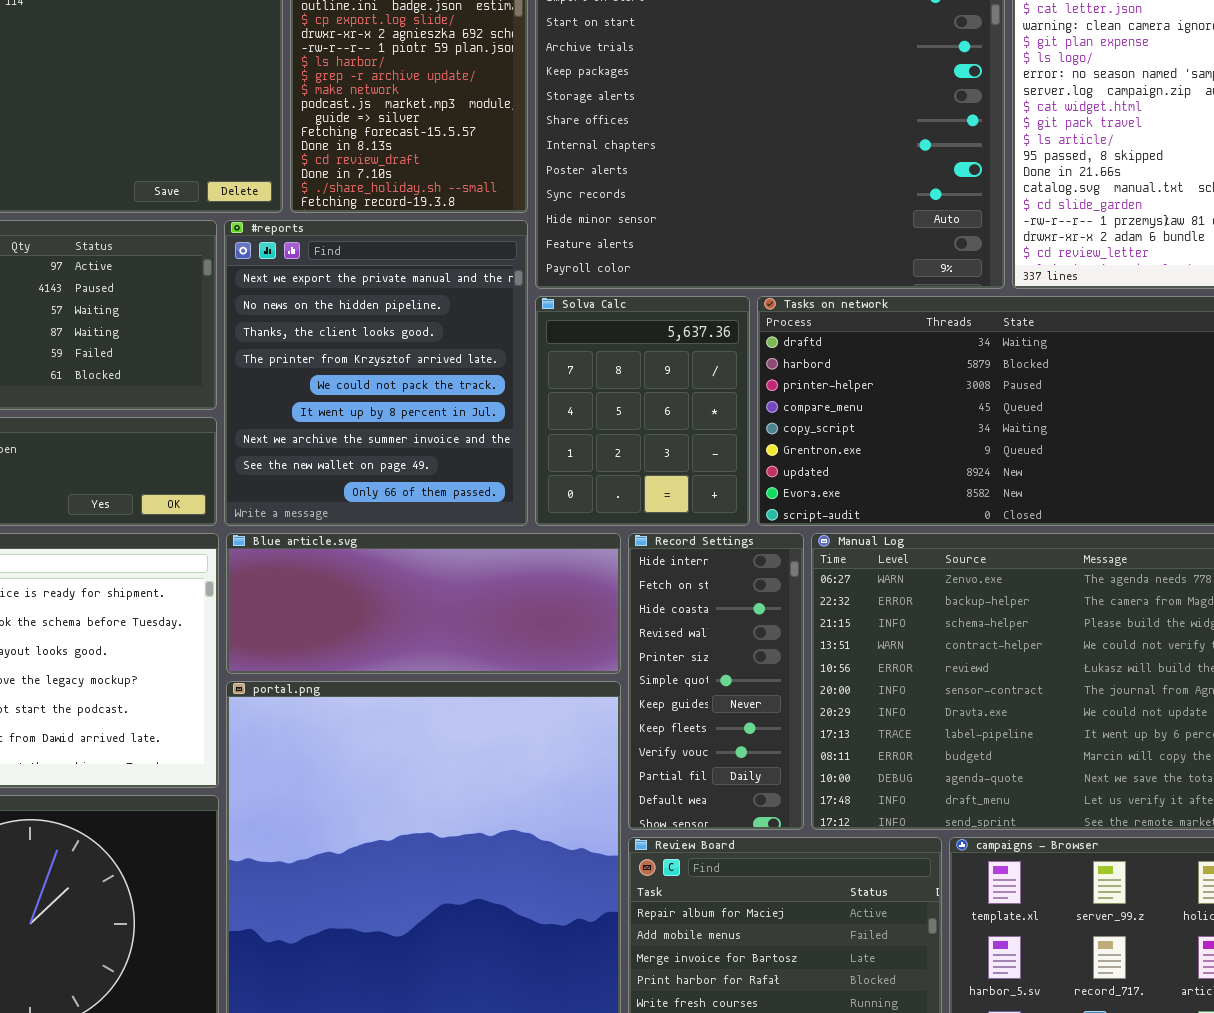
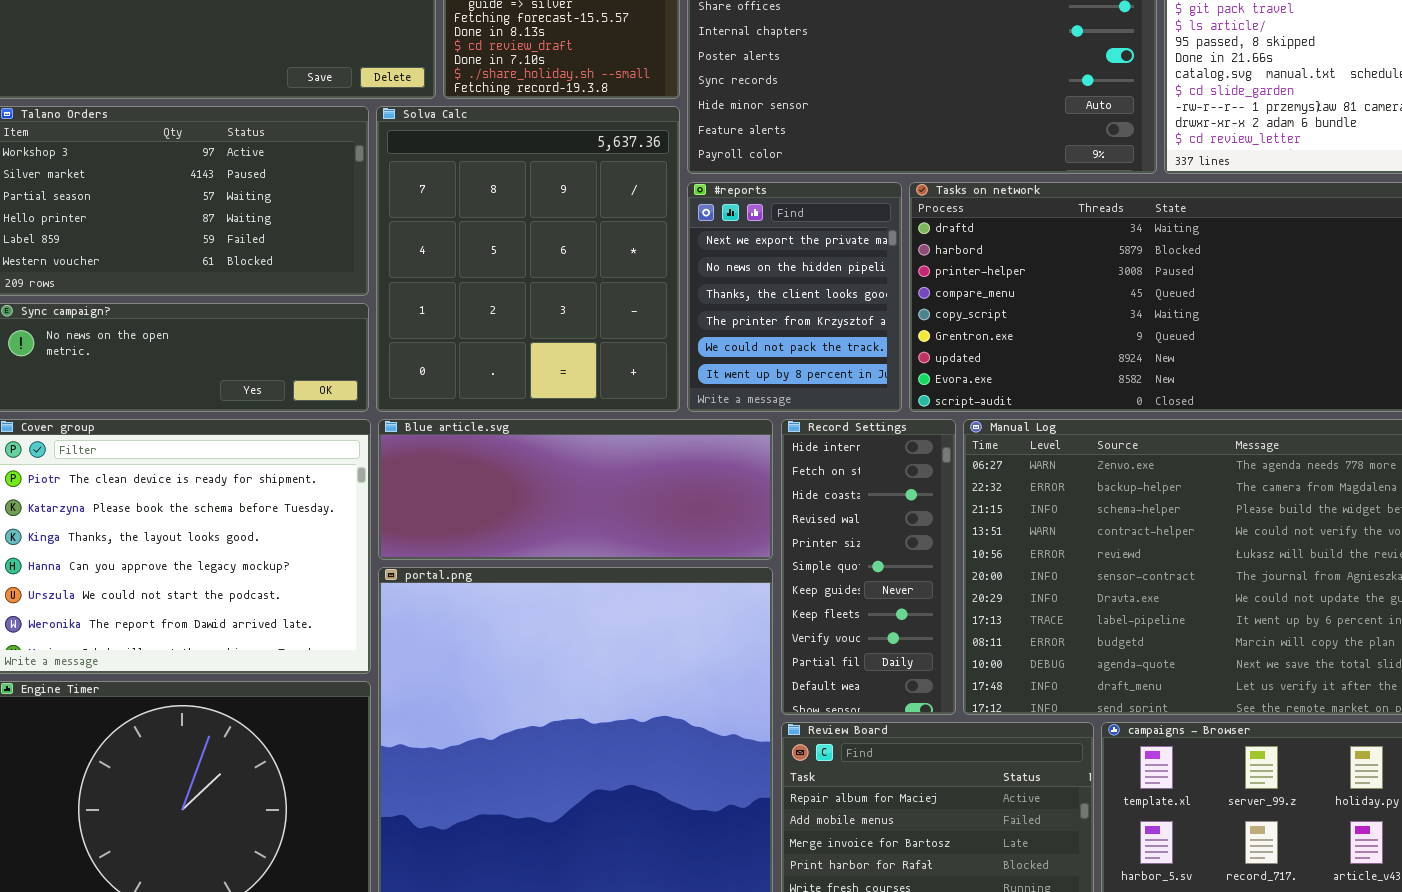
#reports: [224,220,528,526] -> [687,182,902,412], moved, resized
Solva Calc: [535,296,750,526] -> [376,106,680,412], moved, resized

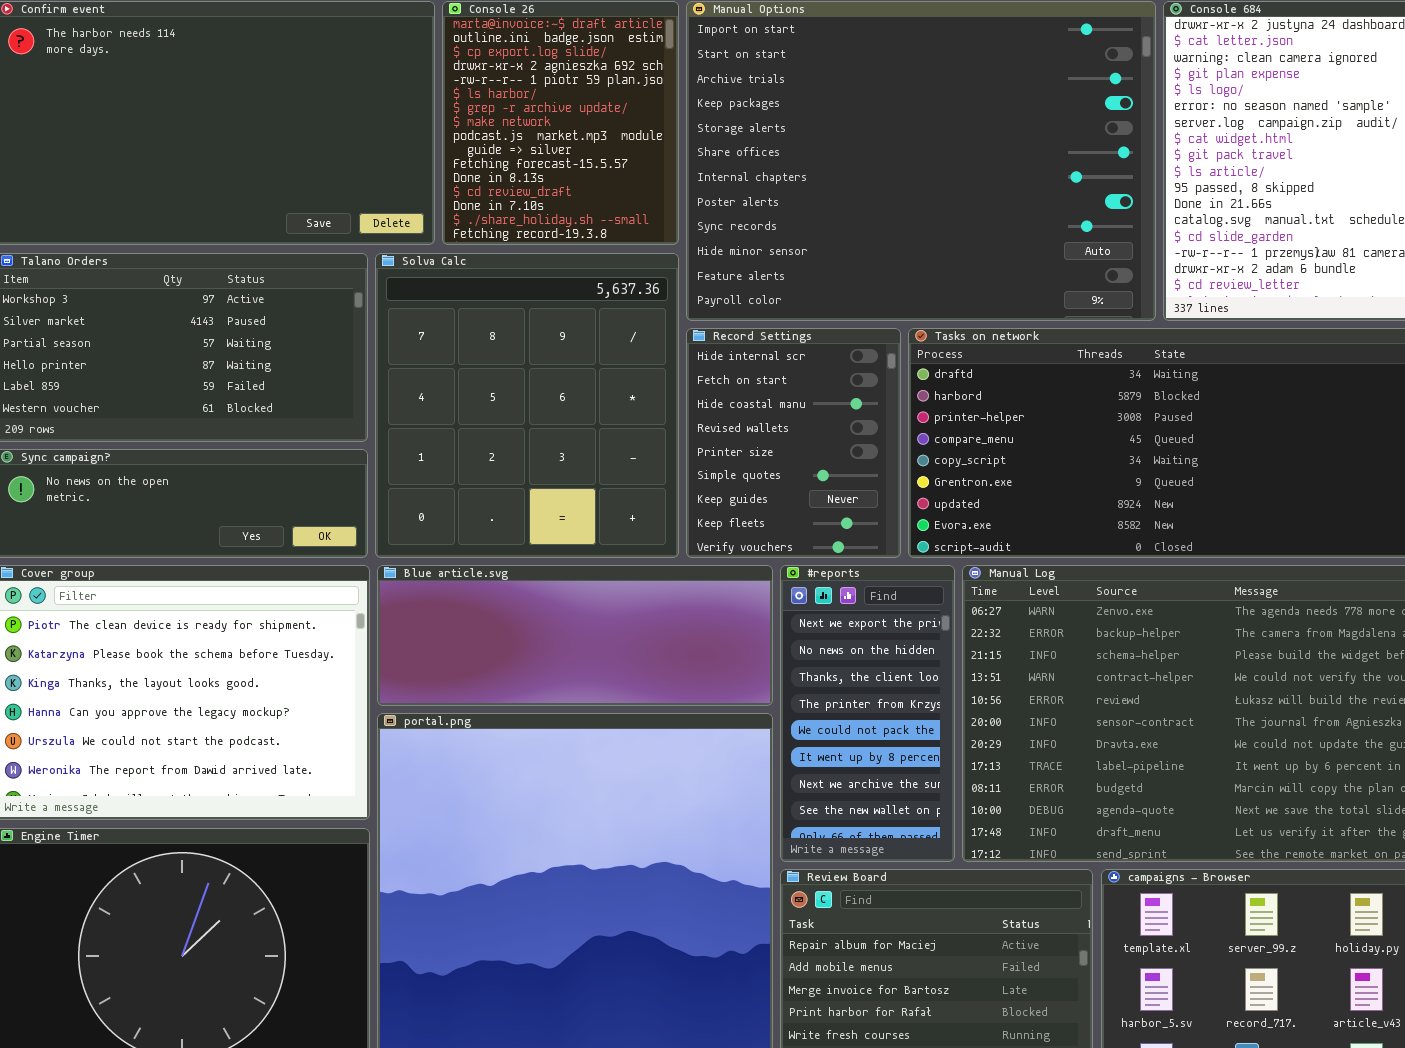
#reports: [687,182,902,412] -> [780,565,955,862], moved, resized
Record Settings: [781,419,956,715] -> [686,328,901,558], moved, resized

